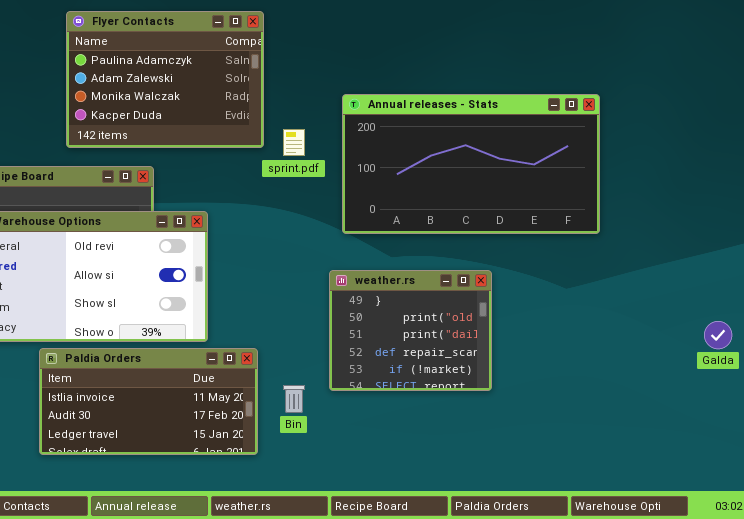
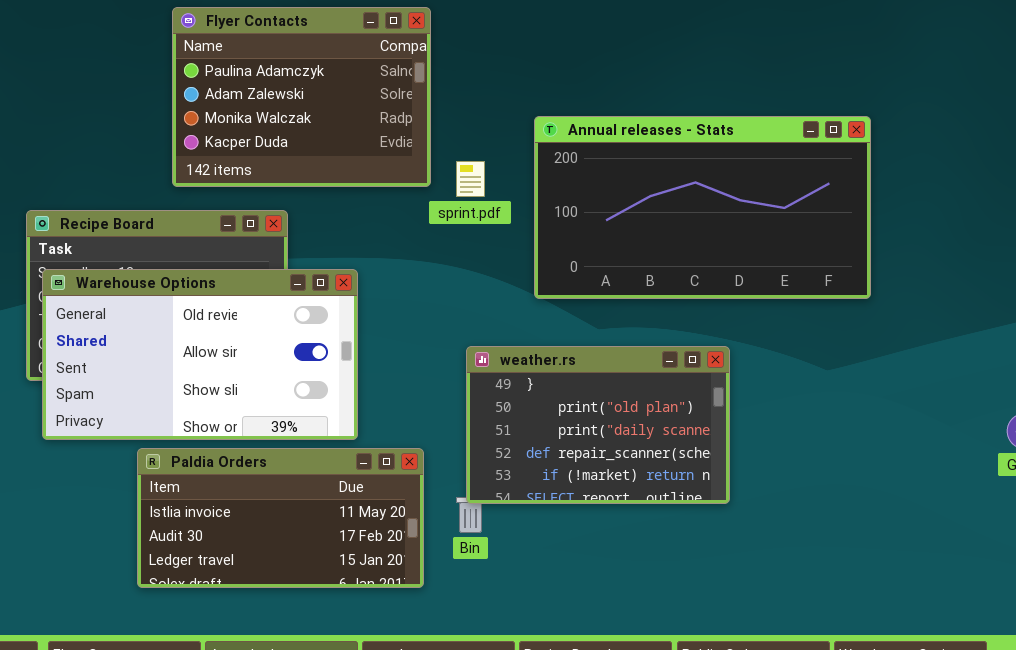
weather.rs: [329,270,492,391] -> [466,346,730,504], resized

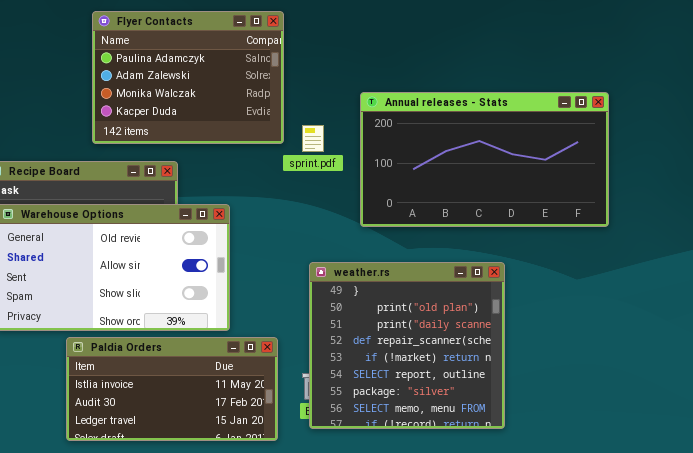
weather.rs: [466,346,730,504] -> [309,262,505,429], resized

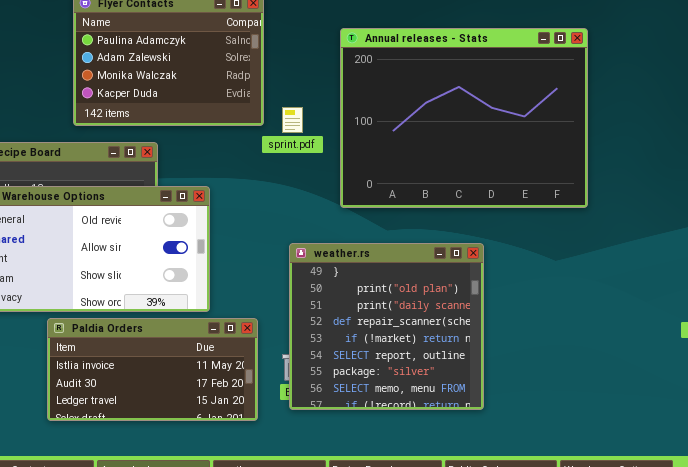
Annual releases - Stats: [360,92,609,227] -> [340,28,588,208], resized

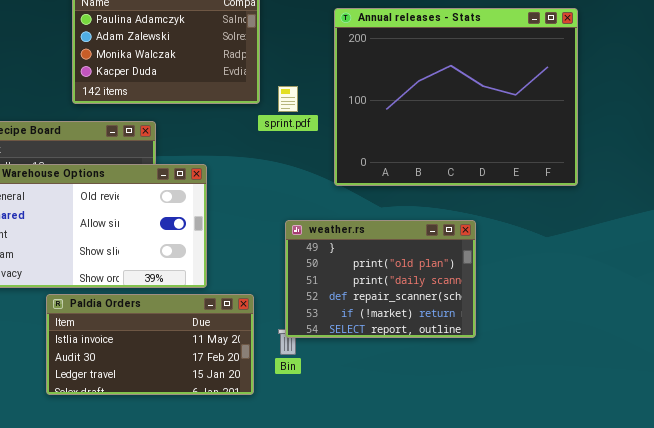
weather.rs: [289,243,484,410] -> [285,220,476,338], resized

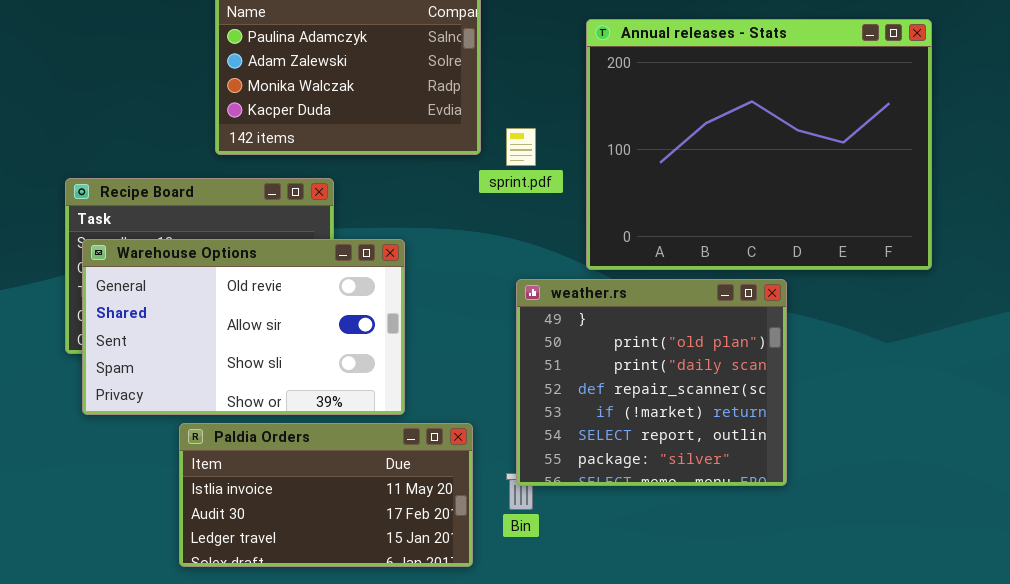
weather.rs: [285,220,476,338] -> [516,279,787,486], resized

